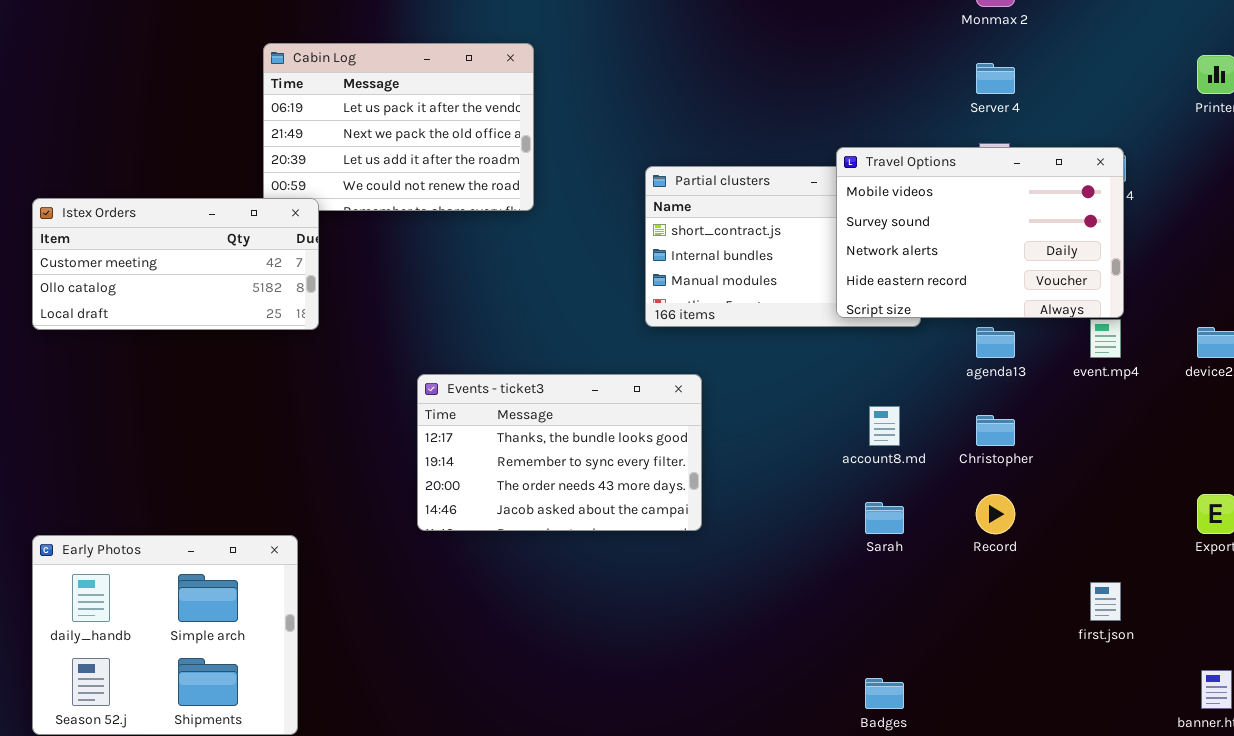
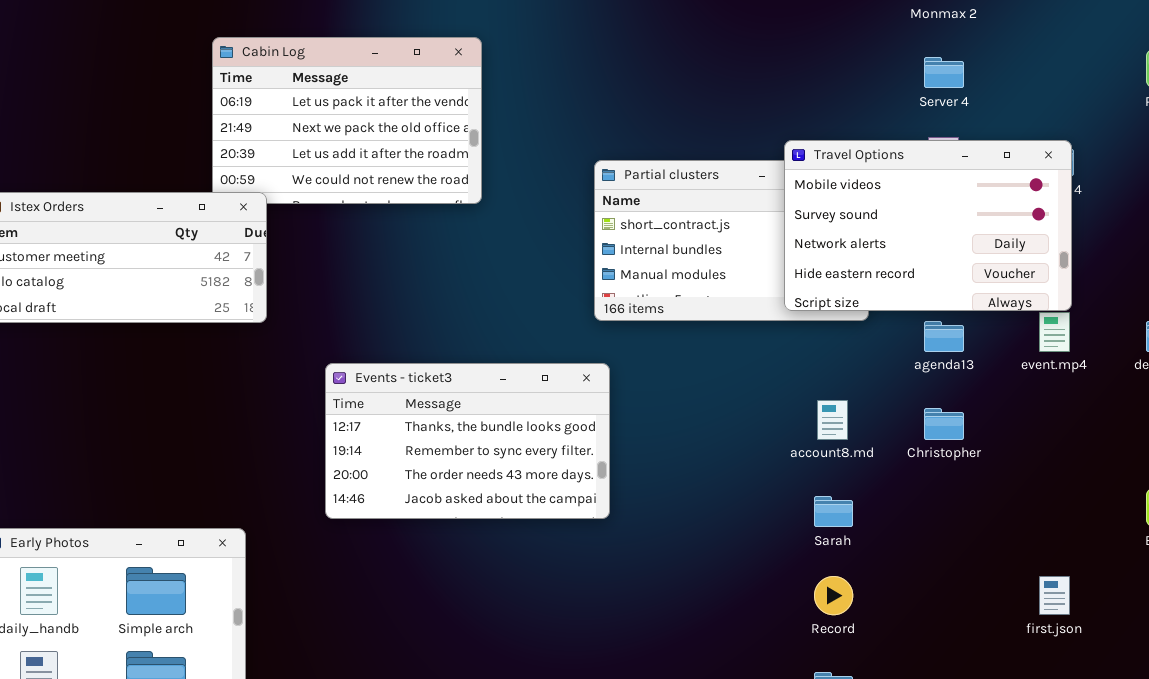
Events - ticket3: [417,374,702,531] -> [325,363,610,519], moved
Record: [976,494,1015,534] -> [814,576,853,615], moved

